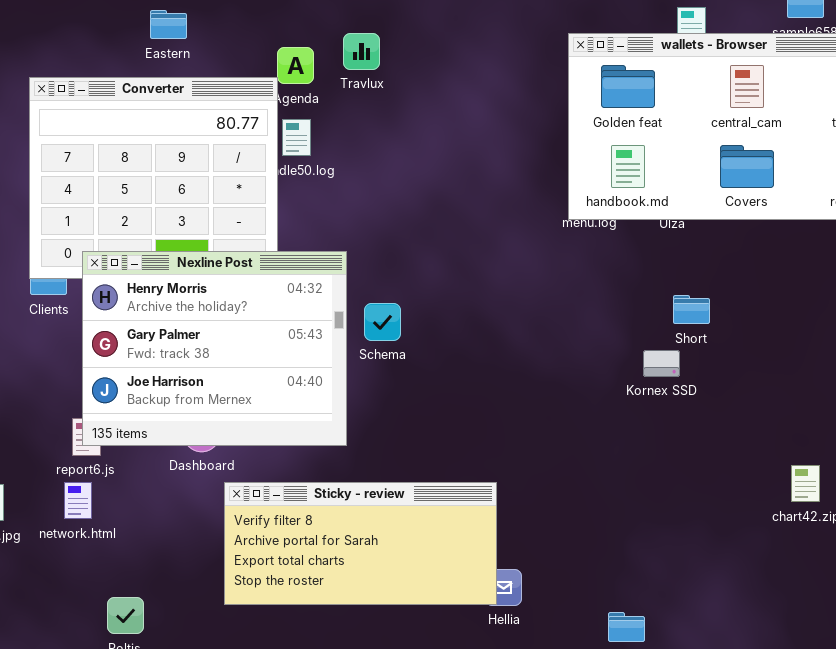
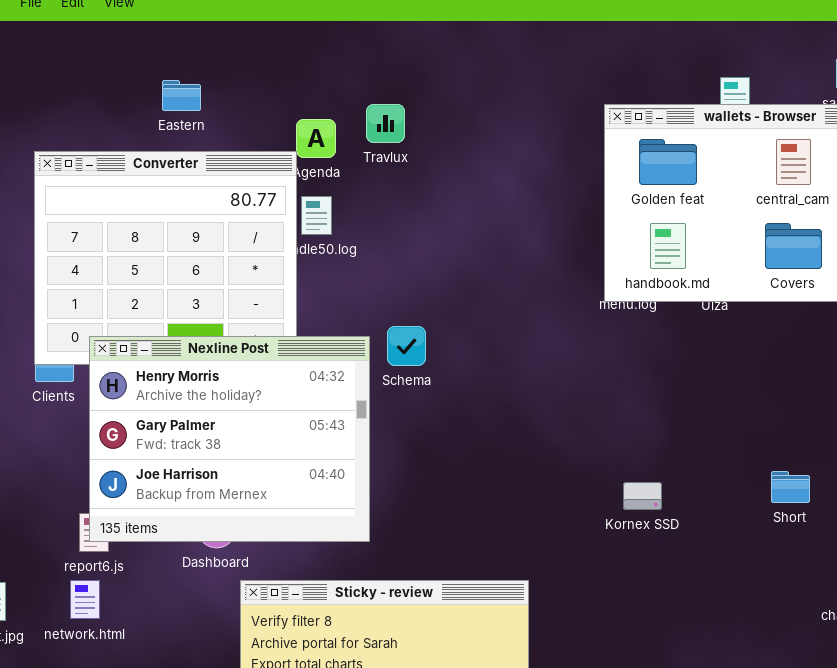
Short: [673,295,710,324] -> [771,471,810,503], moved
Schema: [364,303,401,341] -> [387,326,426,366], moved
Kornex SSD: [643,350,680,377] -> [623,482,662,510], moved

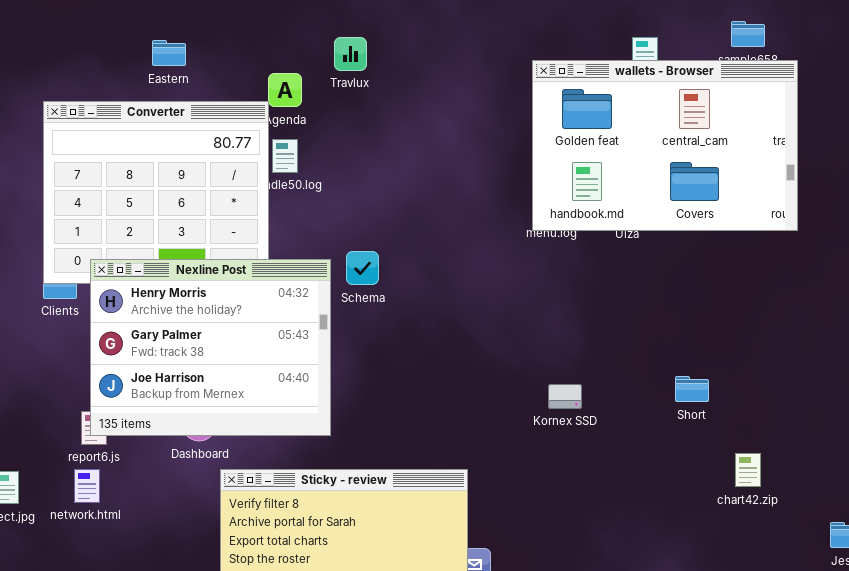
Travlux: [366,104,405,143] -> [334,37,367,71], moved

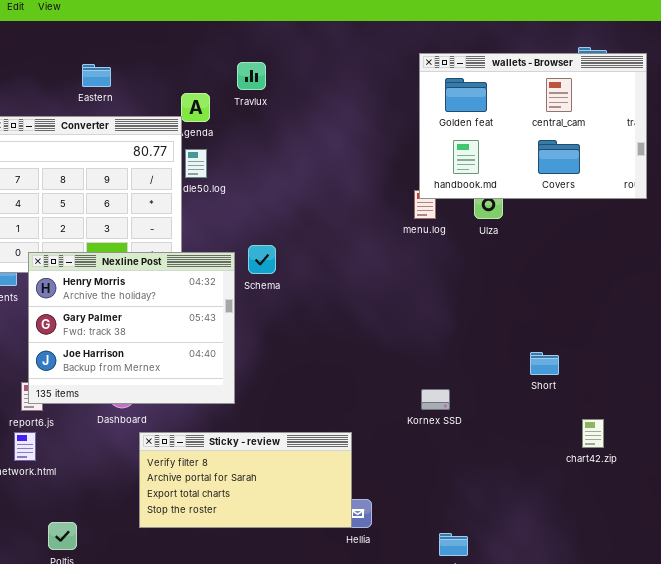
wallets - Browser: [532,60,798,231] -> [419,53,647,199], moved
Kornex SSD: [548,384,582,409] -> [421,389,450,410], moved

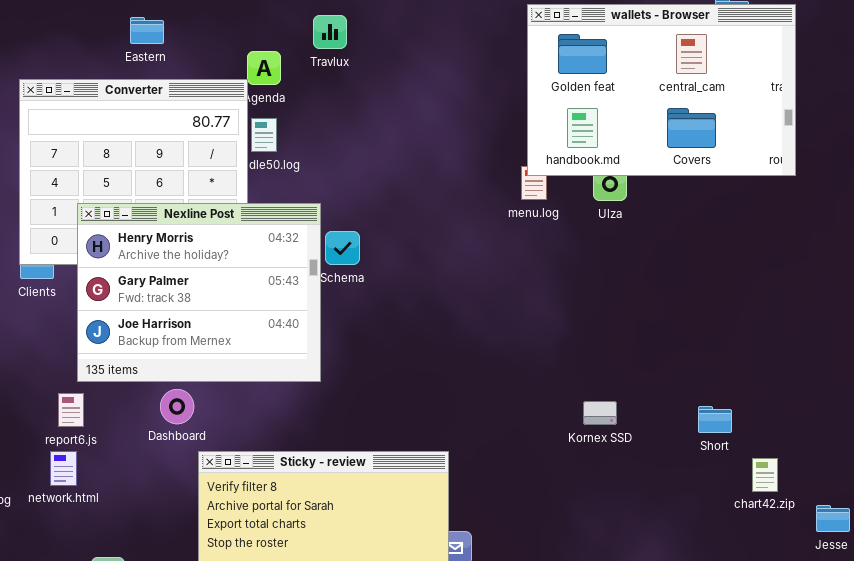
Nexline Post: [28,252,235,404] -> [77,203,321,382], moved
Short: [530,352,559,375] -> [698,406,732,433], moved
Kornex SSD: [421,389,450,410] -> [583,401,617,425], moved
chart42.zip: [582,419,604,448] -> [752,458,778,492], moved

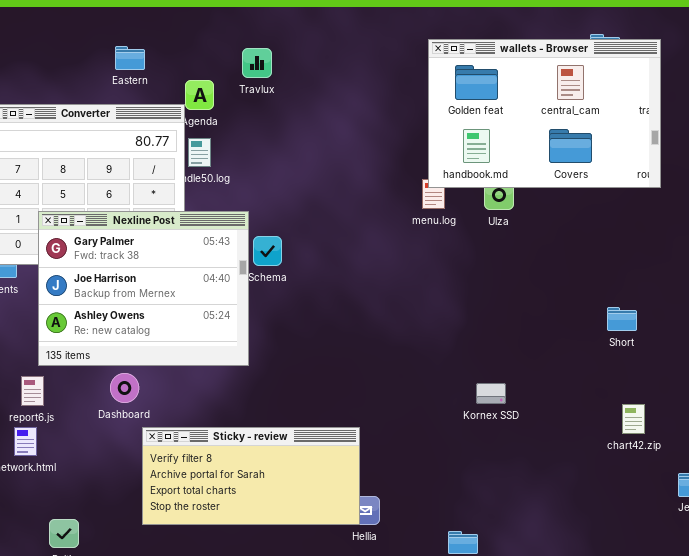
Eastern: [130,17,164,44] -> [115,46,145,70], moved
Nexline Post: [77,203,321,382] -> [38,211,249,366], scrolled down 1 row
Short: [698,406,732,433] -> [607,307,637,331], moved
chart42.zip: [752,458,778,492] -> [622,404,645,434], moved

